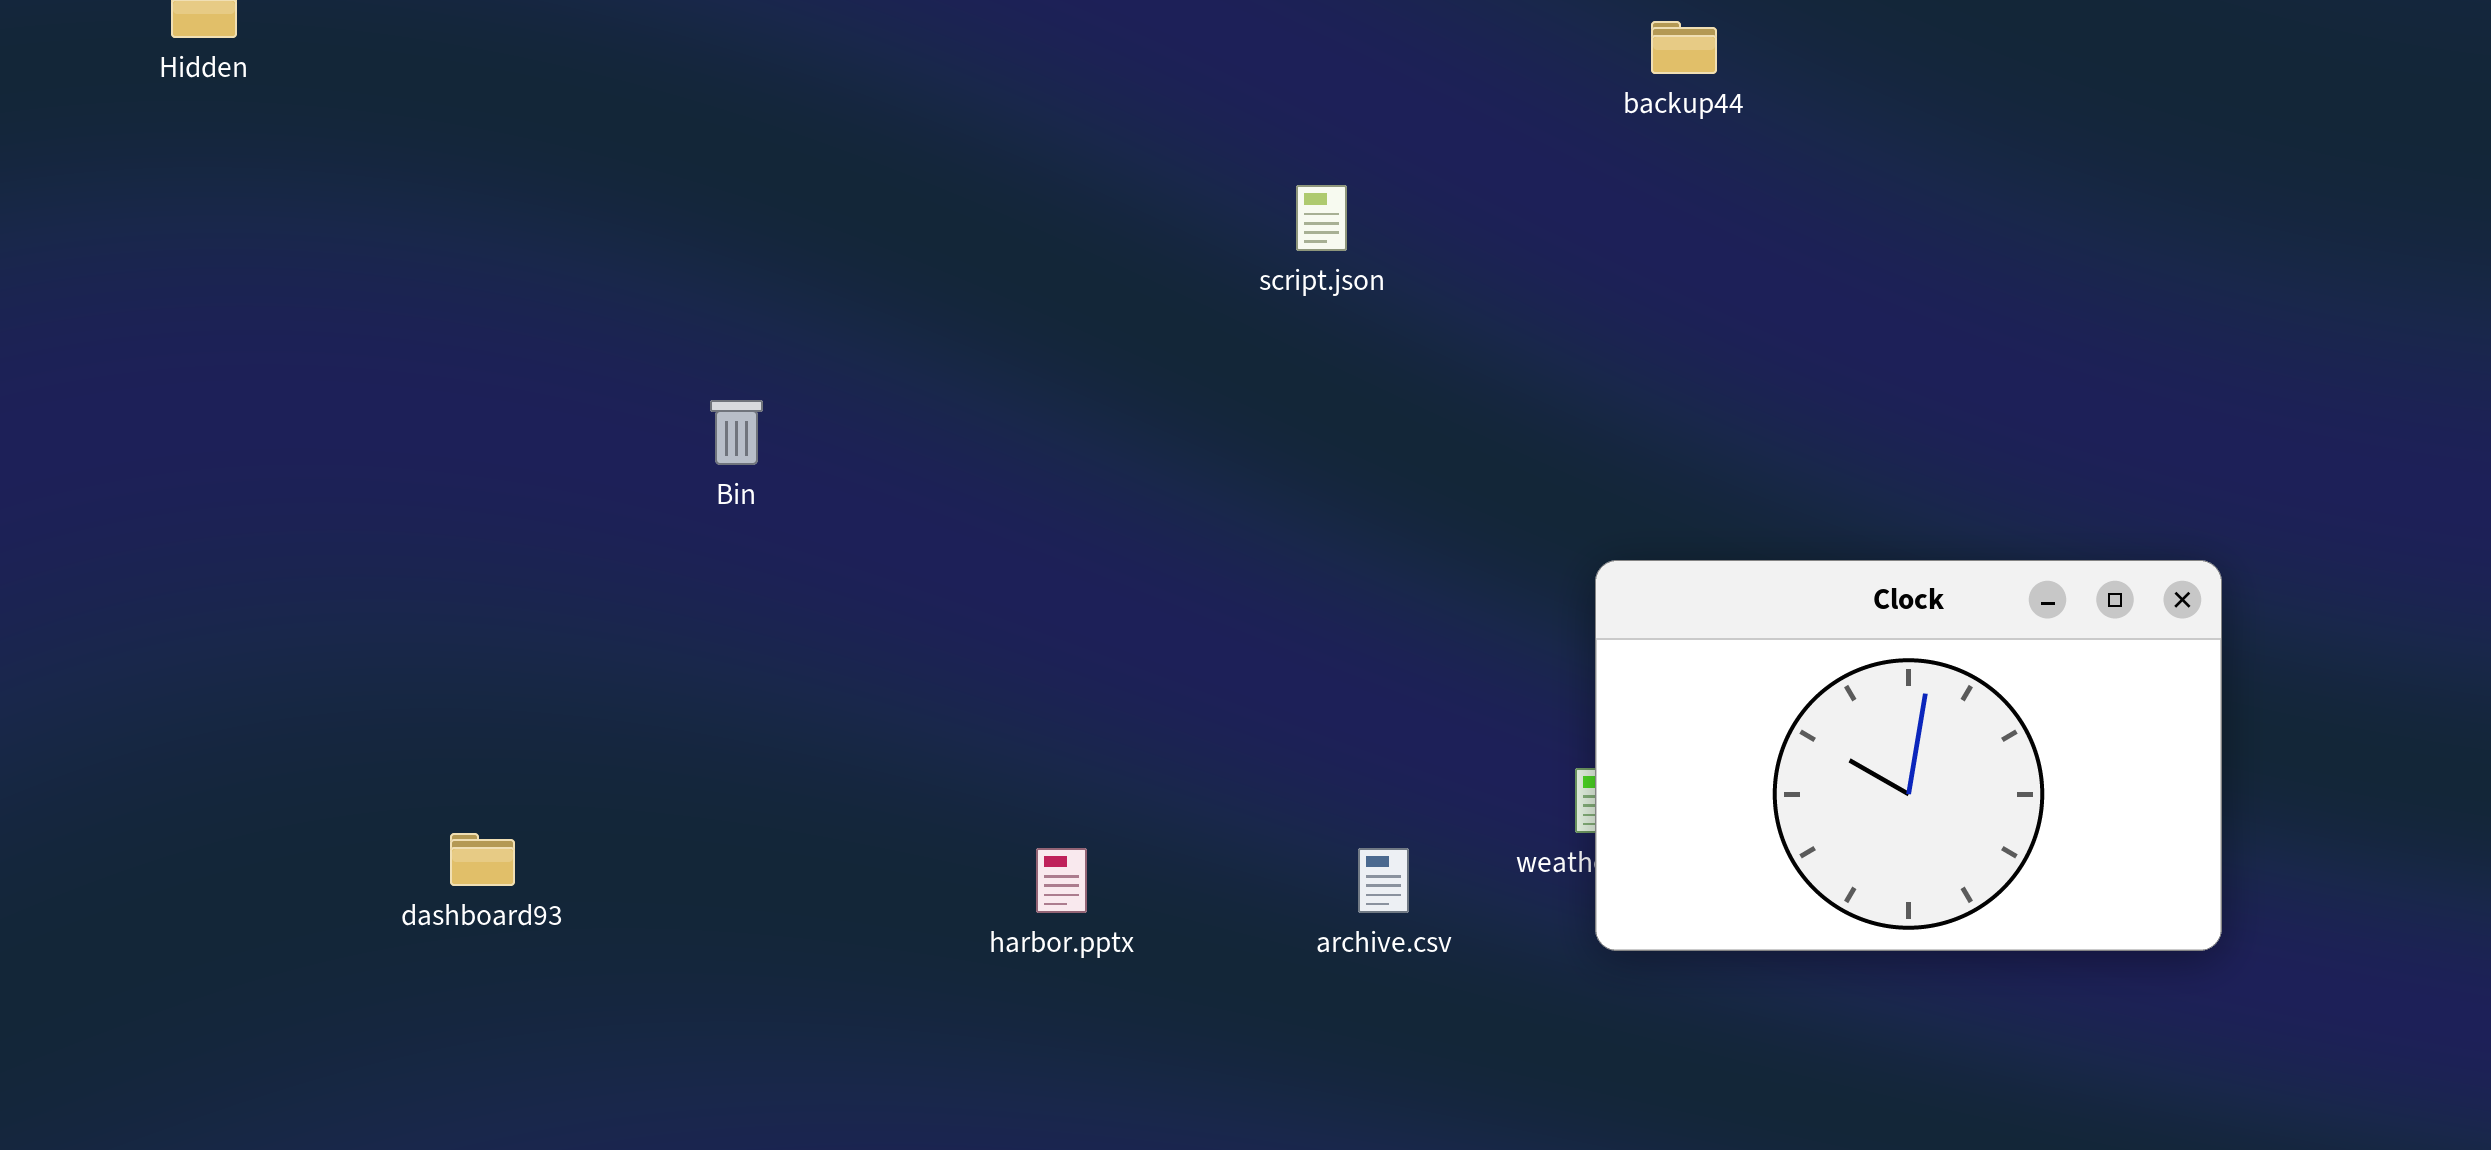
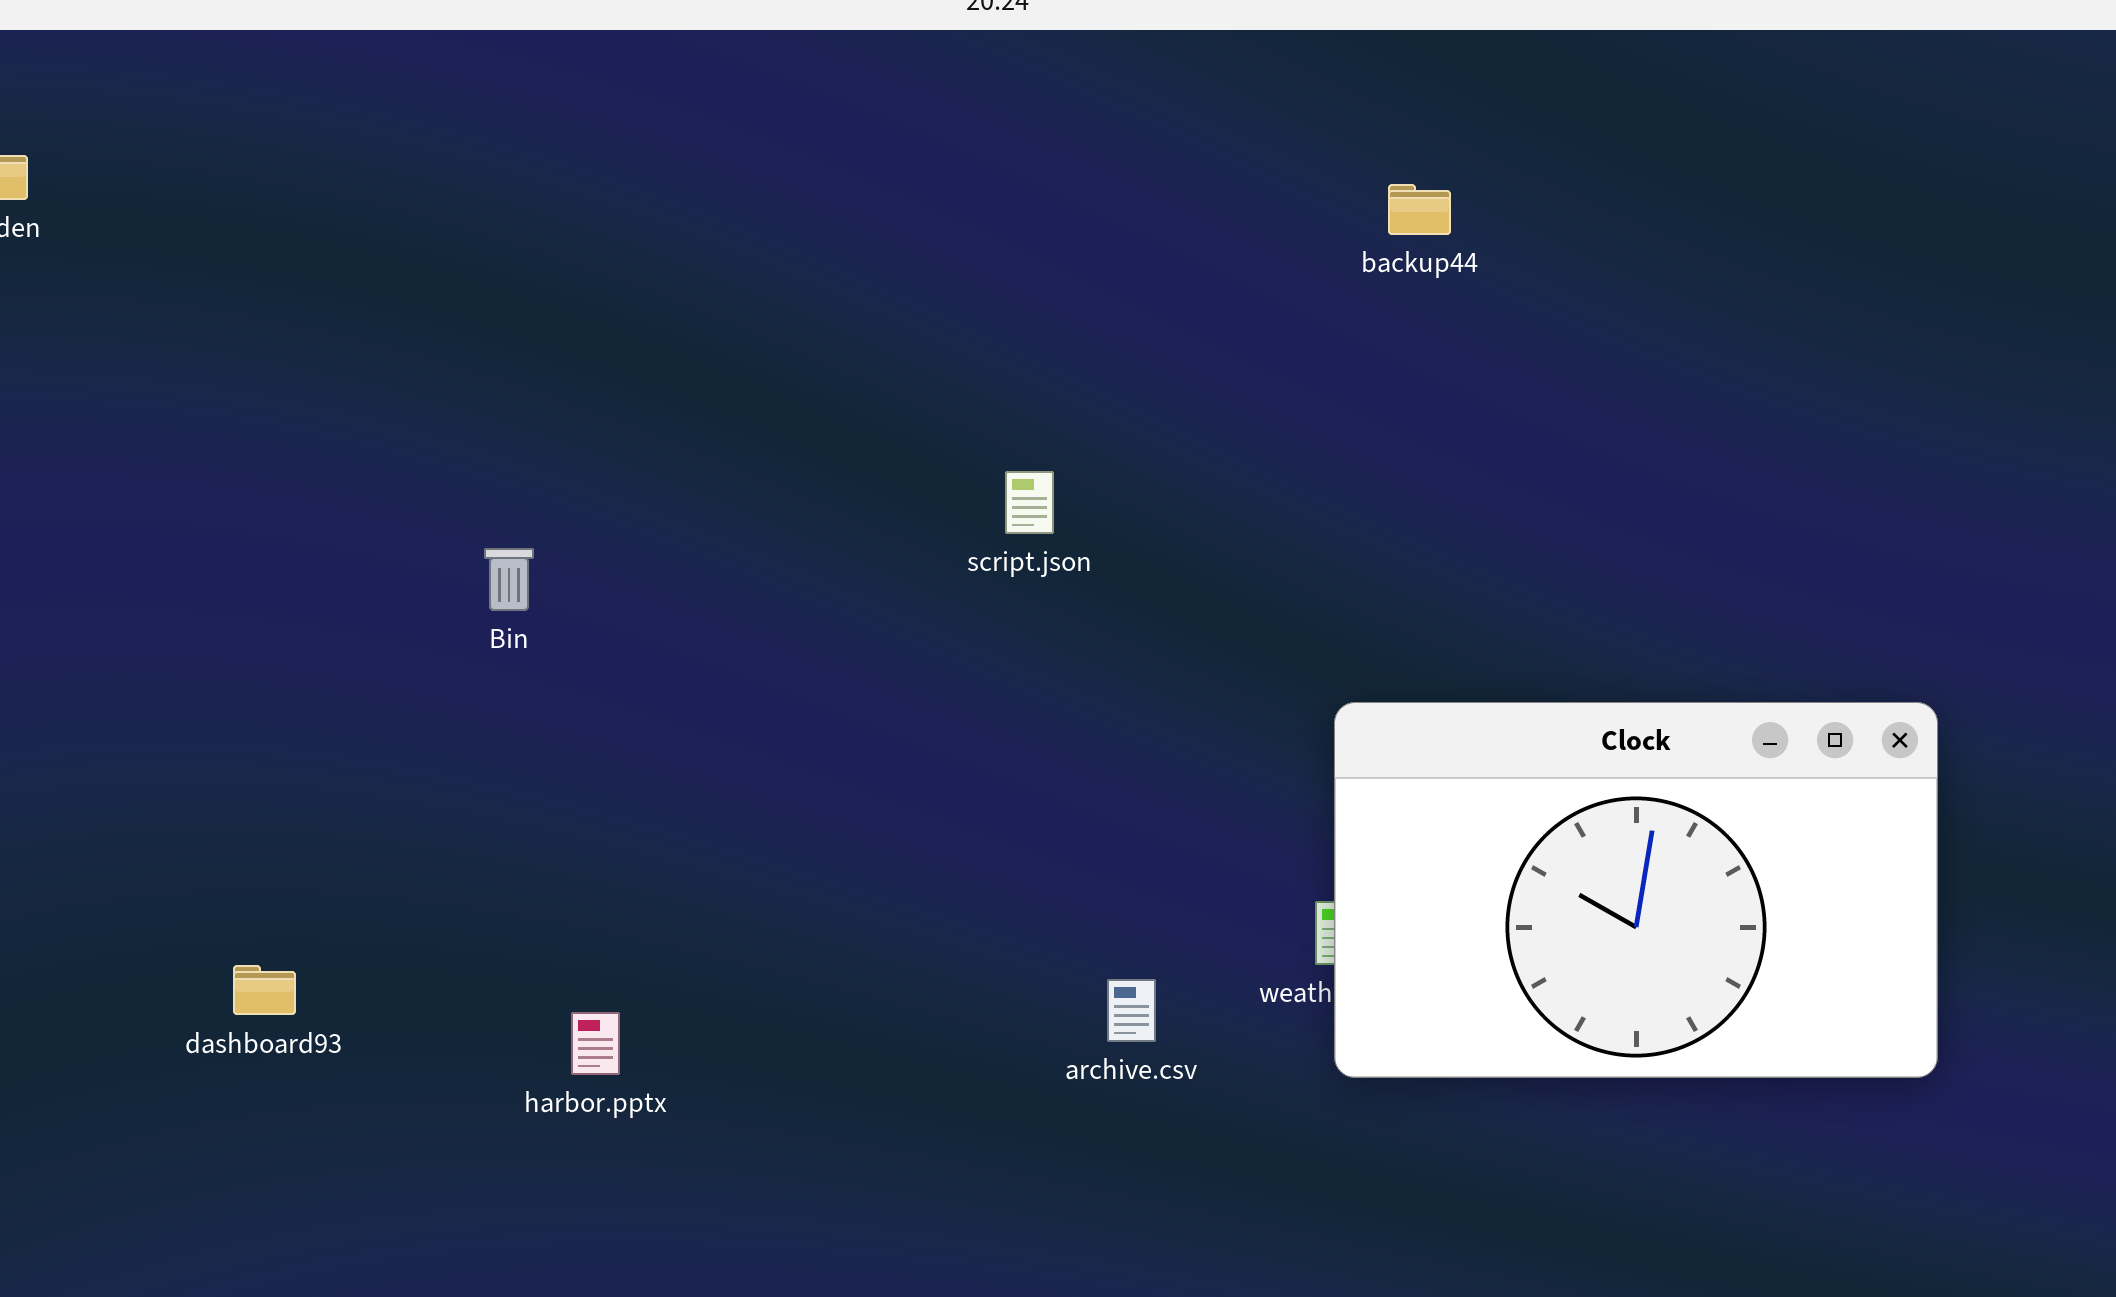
script.json: [1296,185,1347,251] -> [1005,471,1054,534], moved
harbor.pptx: [1036,848,1087,913] -> [571,1012,620,1075], moved

